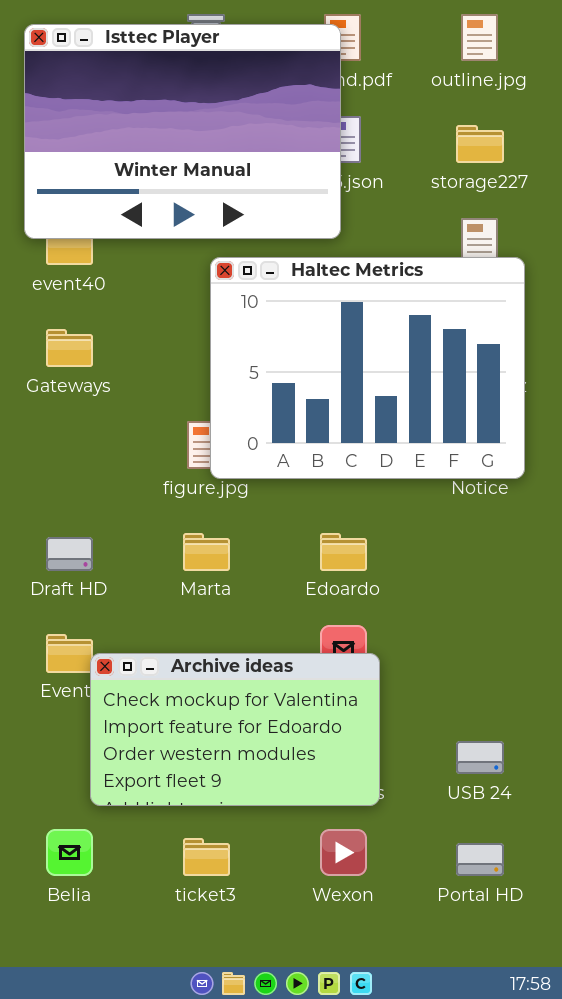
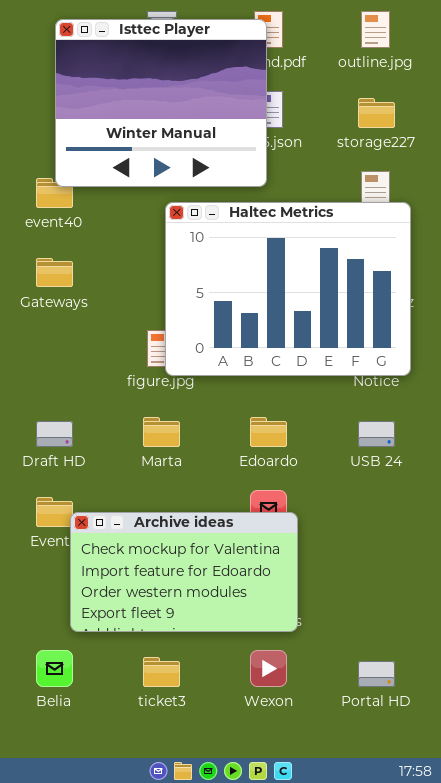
Isttec Player: [24,24,341,239] -> [55,19,267,187], resized
USB 24: [456,741,504,774] -> [358,421,395,447], moved

